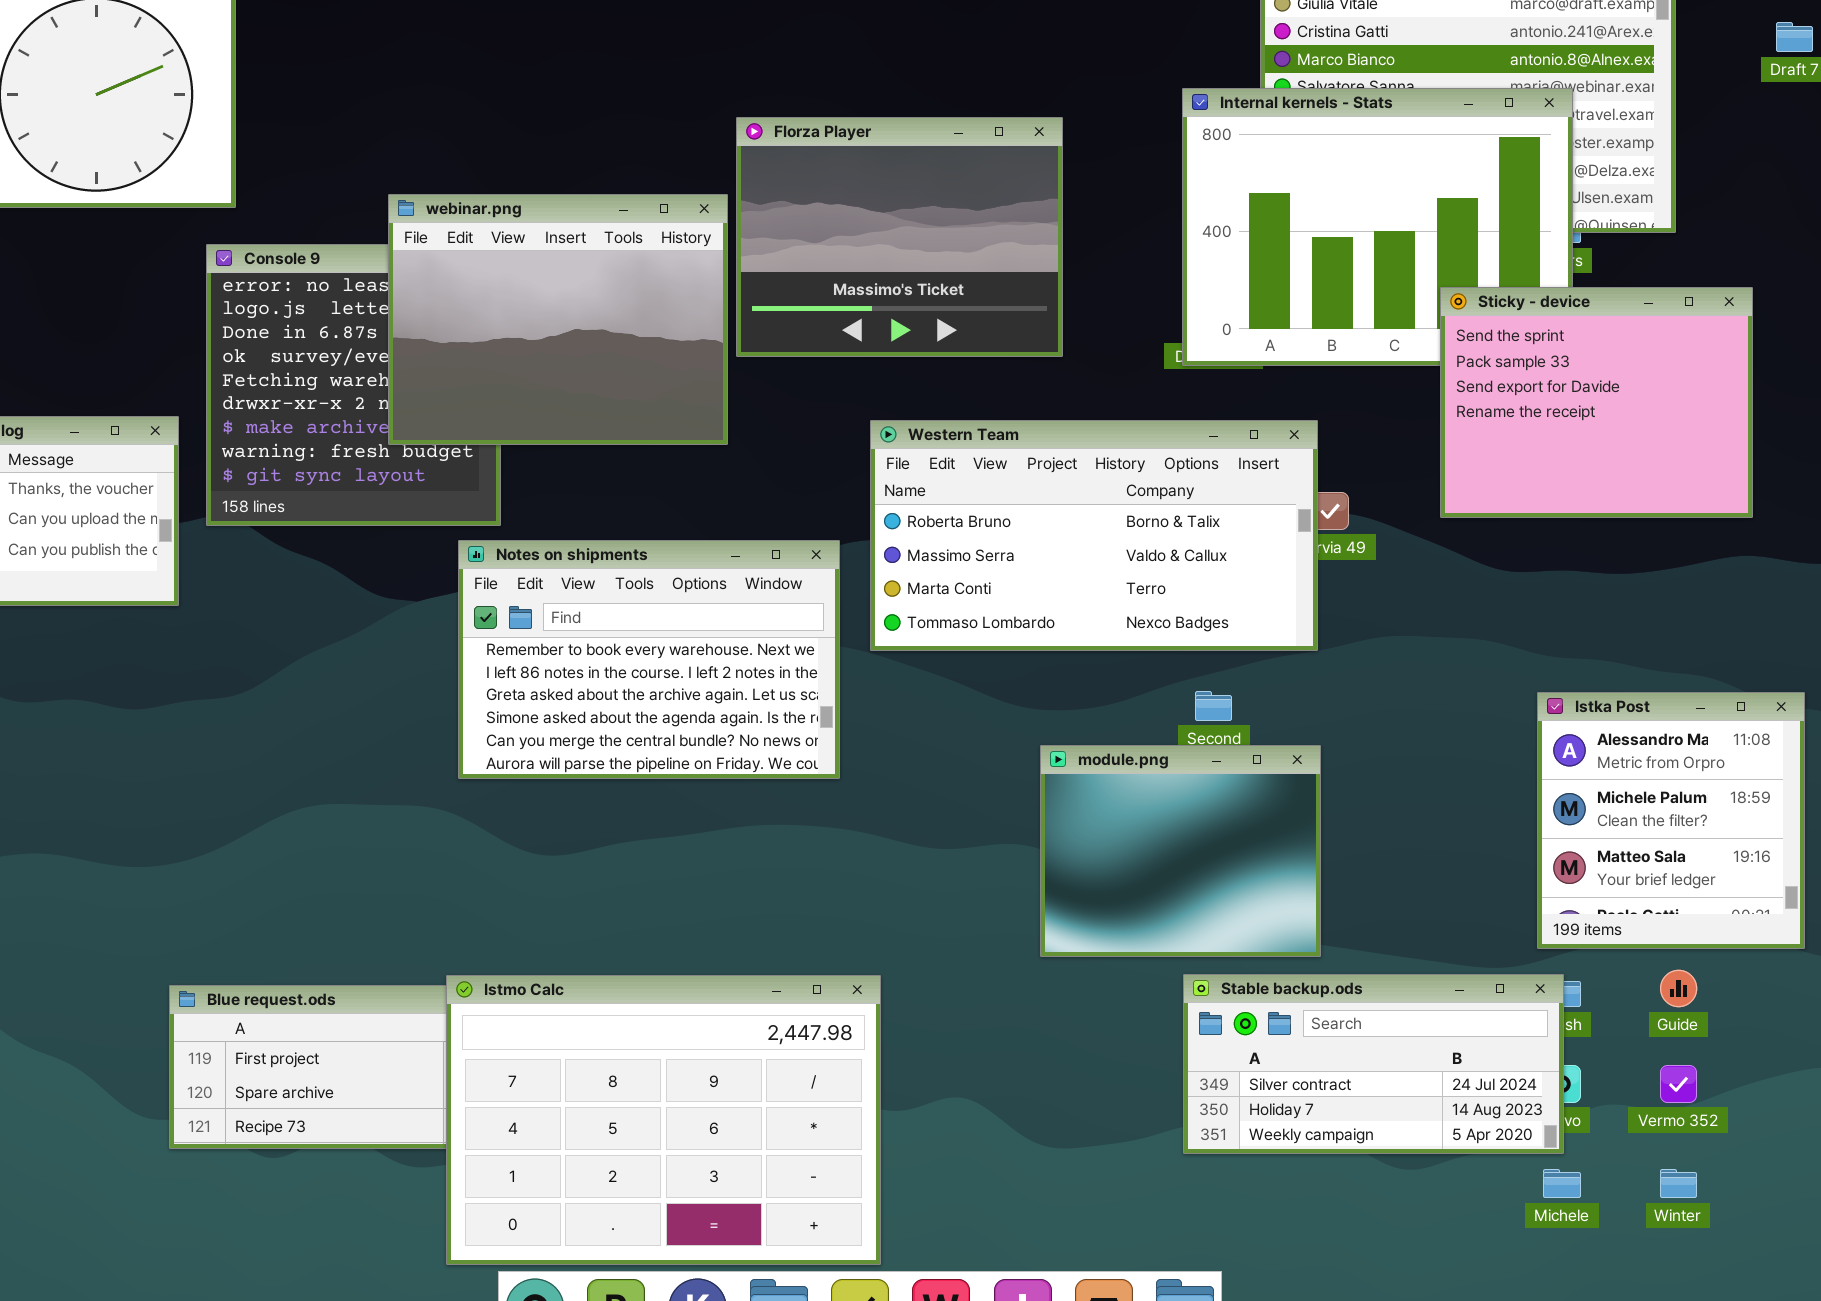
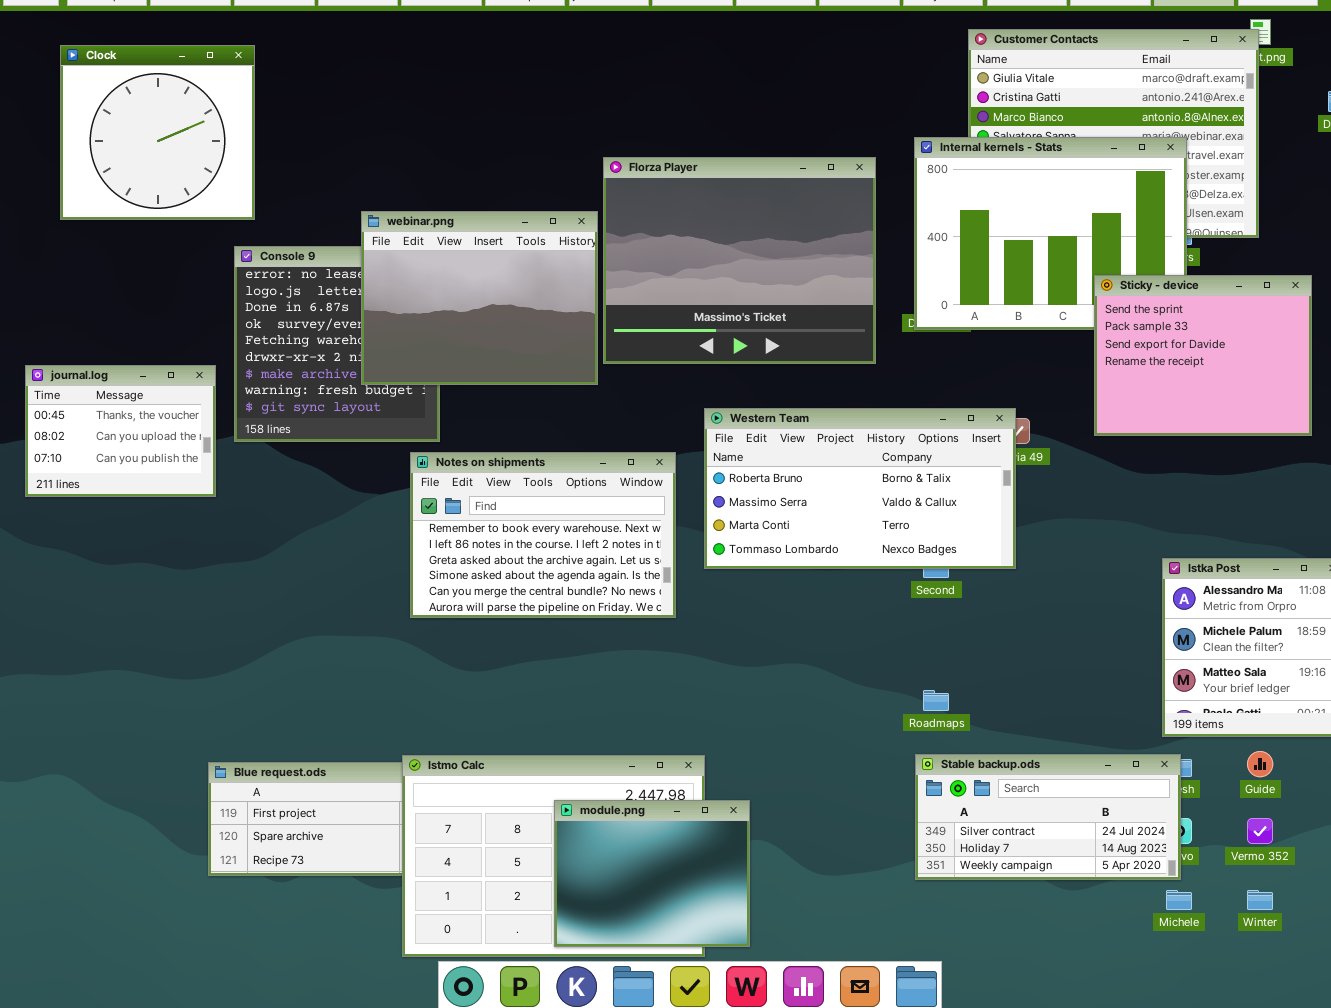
Florza Player: [736,117,1063,357] -> [603,157,876,364], resized
Western Team: [870,420,1318,651] -> [704,408,1016,569], moved
module.png: [1040,745,1321,957] -> [554,800,750,947], moved

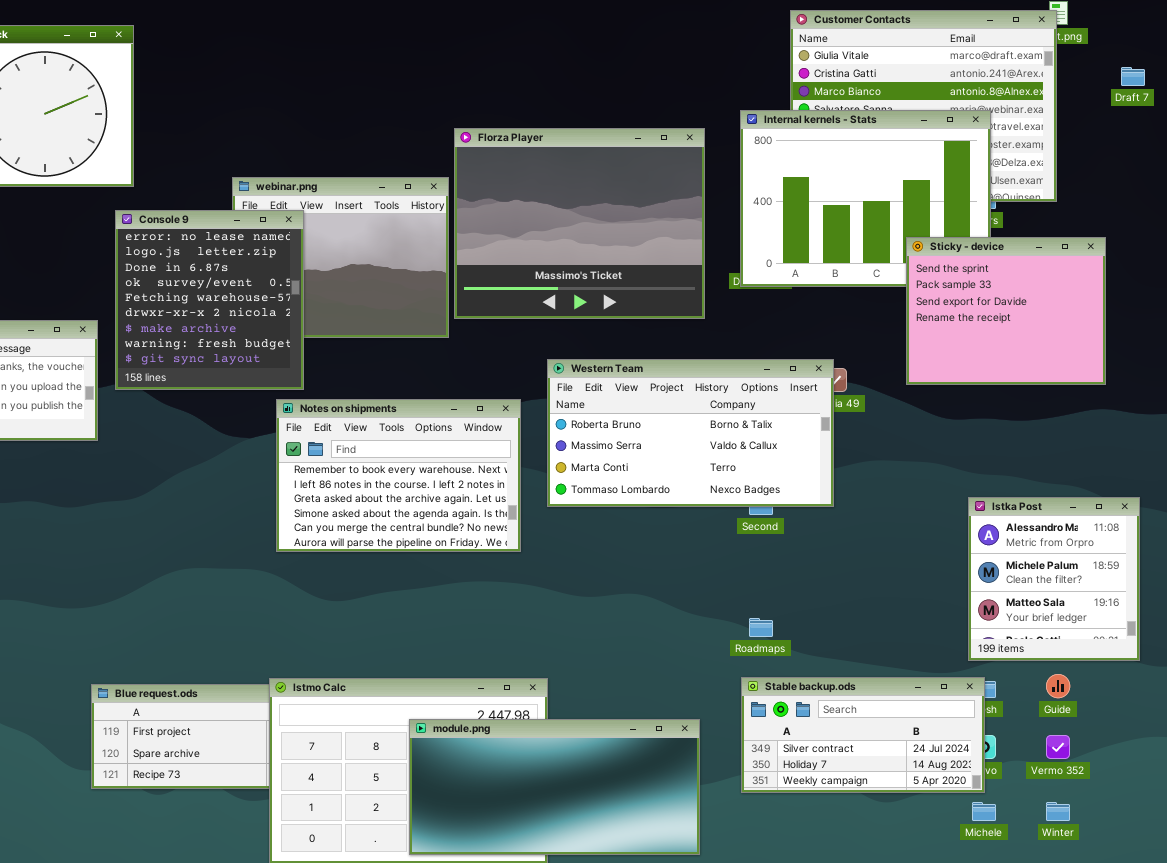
Console 9: [234,246,440,442] -> [115,210,304,390], raised
module.png: [554,800,750,947] -> [409,719,700,855], resized

